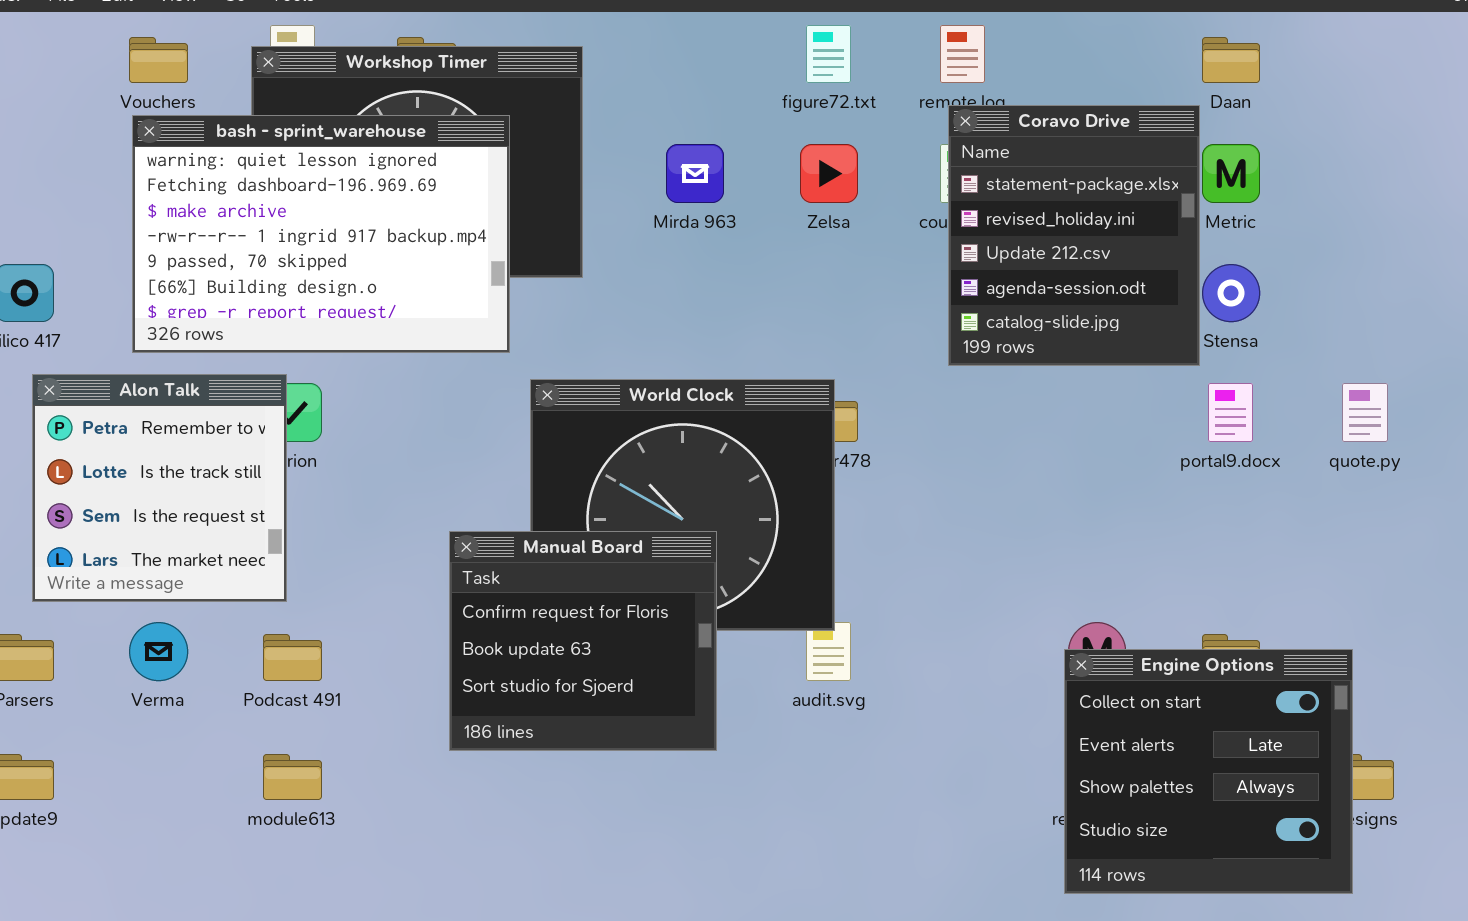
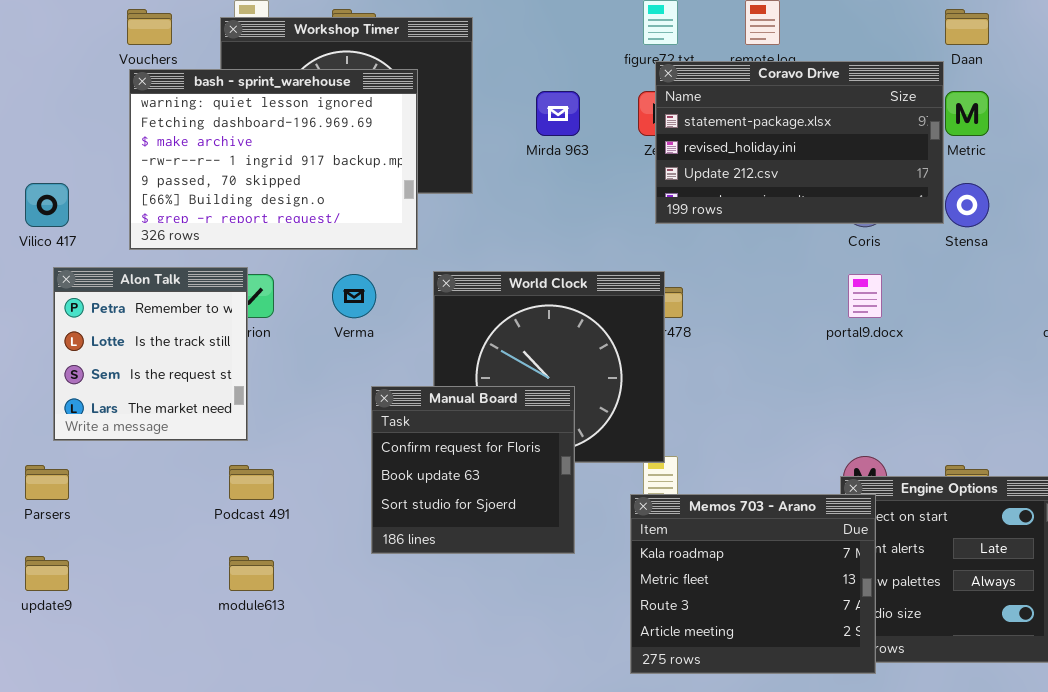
Coravo Drive: [948,105,1200,366] -> [655,61,944,224], resized
portal9.docx: [1208,383,1253,442] -> [848,274,882,318], moved
Verma: [129,622,188,681] -> [332,274,376,318], moved
Memos 703 - Arano: none -> [630,494,876,674], opened

